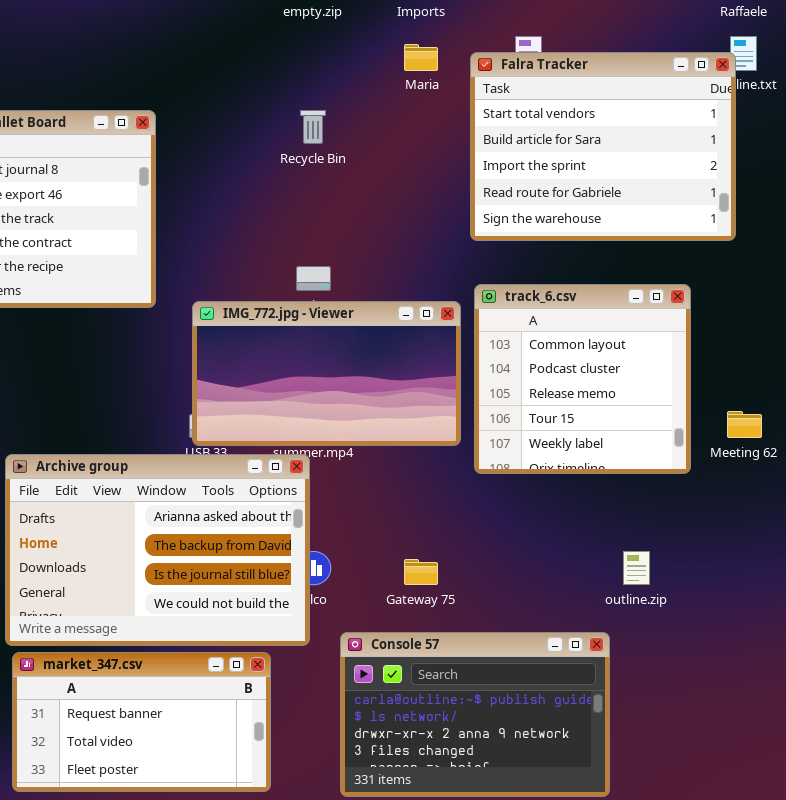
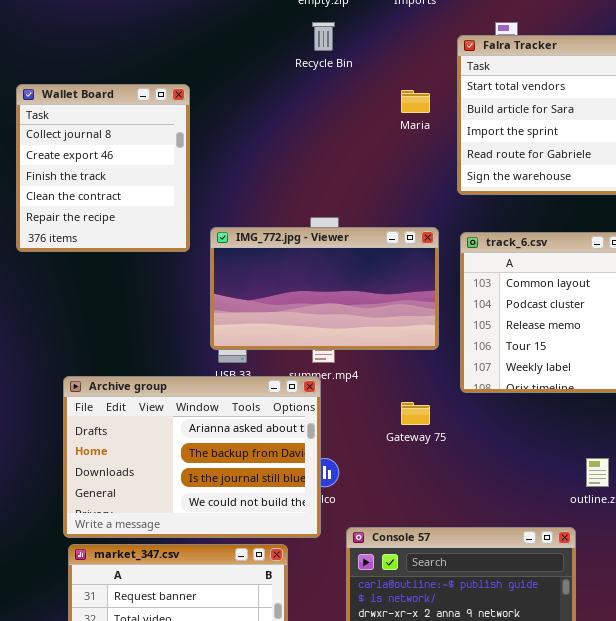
Maria: [404,44,438,71] -> [401,90,430,113], moved
Recycle Bin: [300,110,326,144] -> [312,22,335,51], moved
IMG_772.jpg - Viewer: [192,301,461,446] -> [210,227,439,350], moved
Gateway 75: [404,559,438,585] -> [401,402,430,425], moved

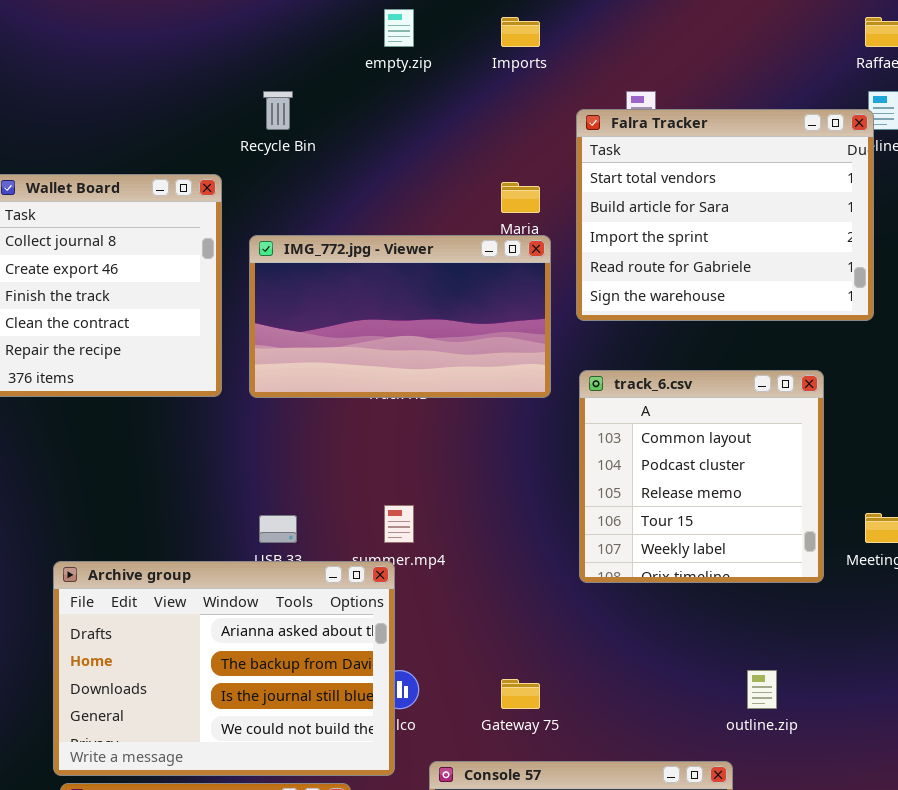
Recycle Bin: [312,22,335,51] -> [263,91,293,130], moved
IMG_772.jpg - Viewer: [210,227,439,350] -> [249,235,551,398], moved
Gateway 75: [401,402,430,425] -> [501,679,540,709], moved

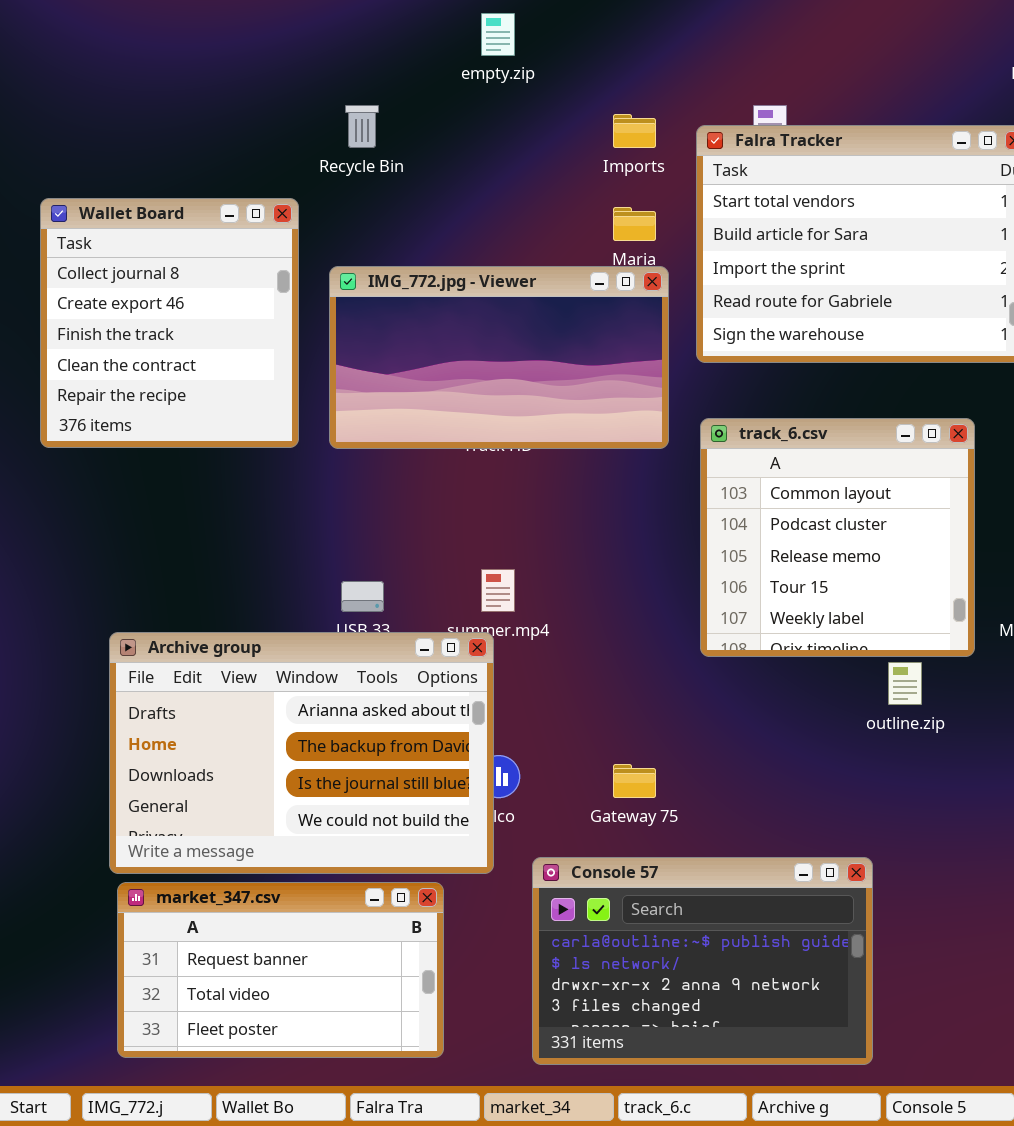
Imports: [501,17,540,47] -> [613,114,656,148], moved
outline.zip: [747,670,777,709] -> [888,662,922,705], moved

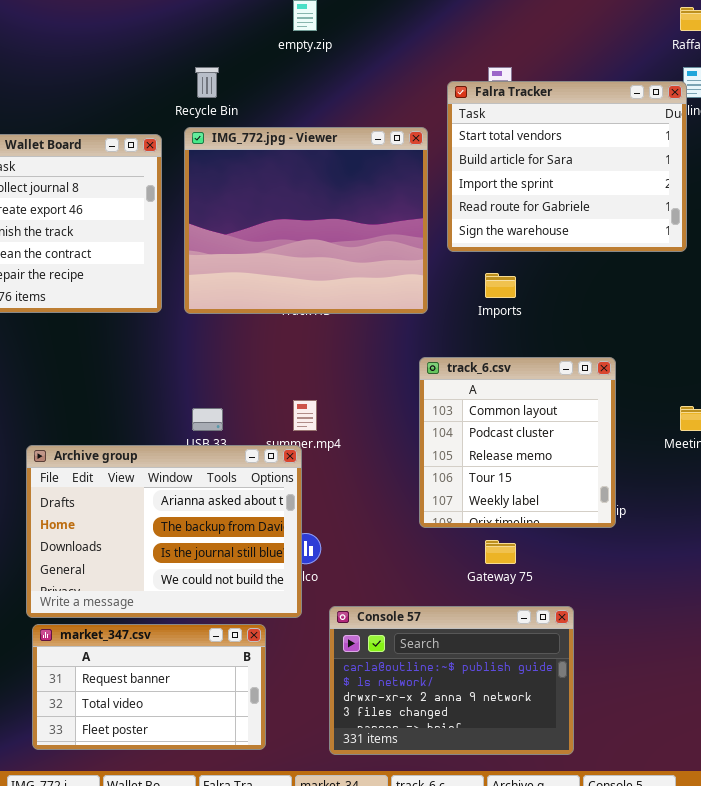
Imports: [613,114,656,148] -> [485,273,516,298], moved
IMG_772.jpg - Viewer: [329,266,669,449] -> [184,127,428,314], resized
track_6.csv: [700,418,975,657] -> [419,357,616,528], moved
Gateway 75: [613,764,656,798] -> [485,540,516,564], moved

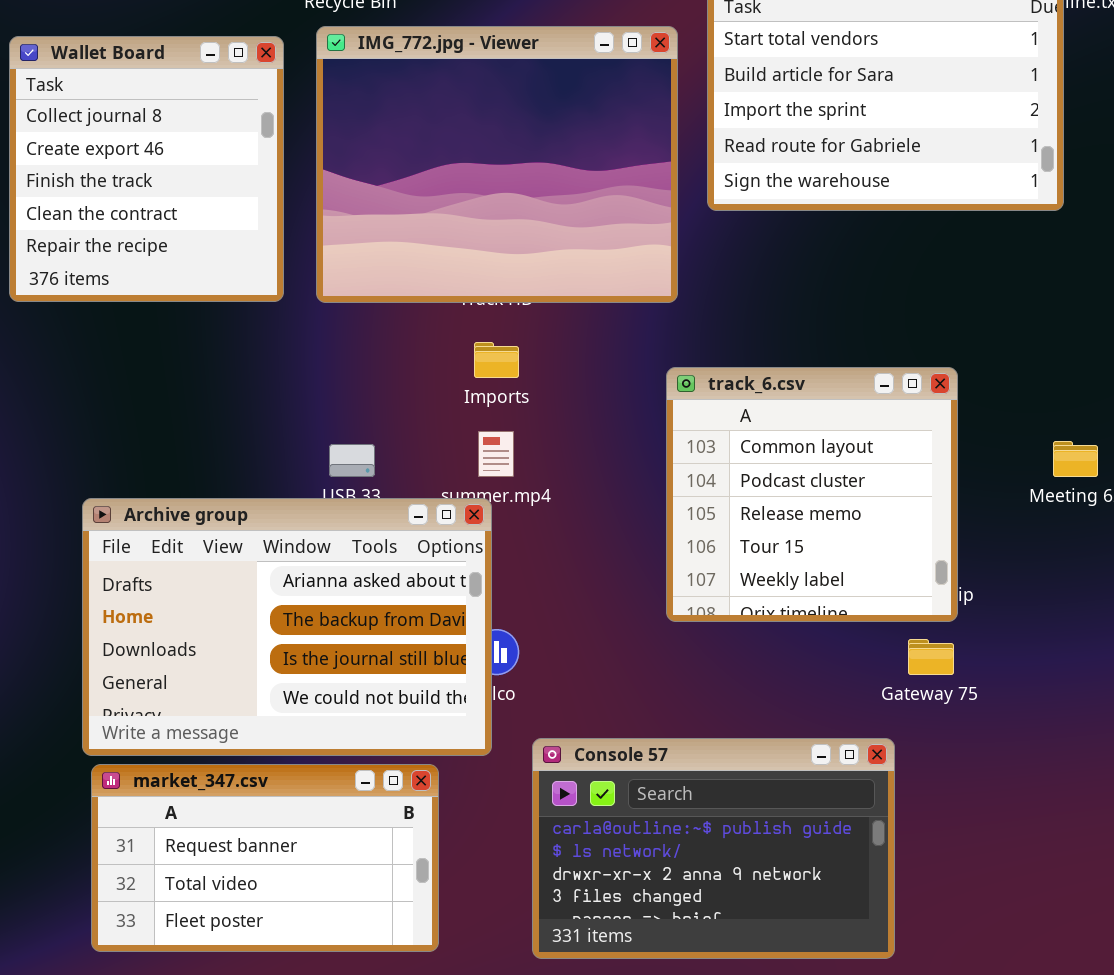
Imports: [485,273,516,298] -> [474,342,519,378], moved
Gateway 75: [485,540,516,564] -> [908,639,954,675], moved

